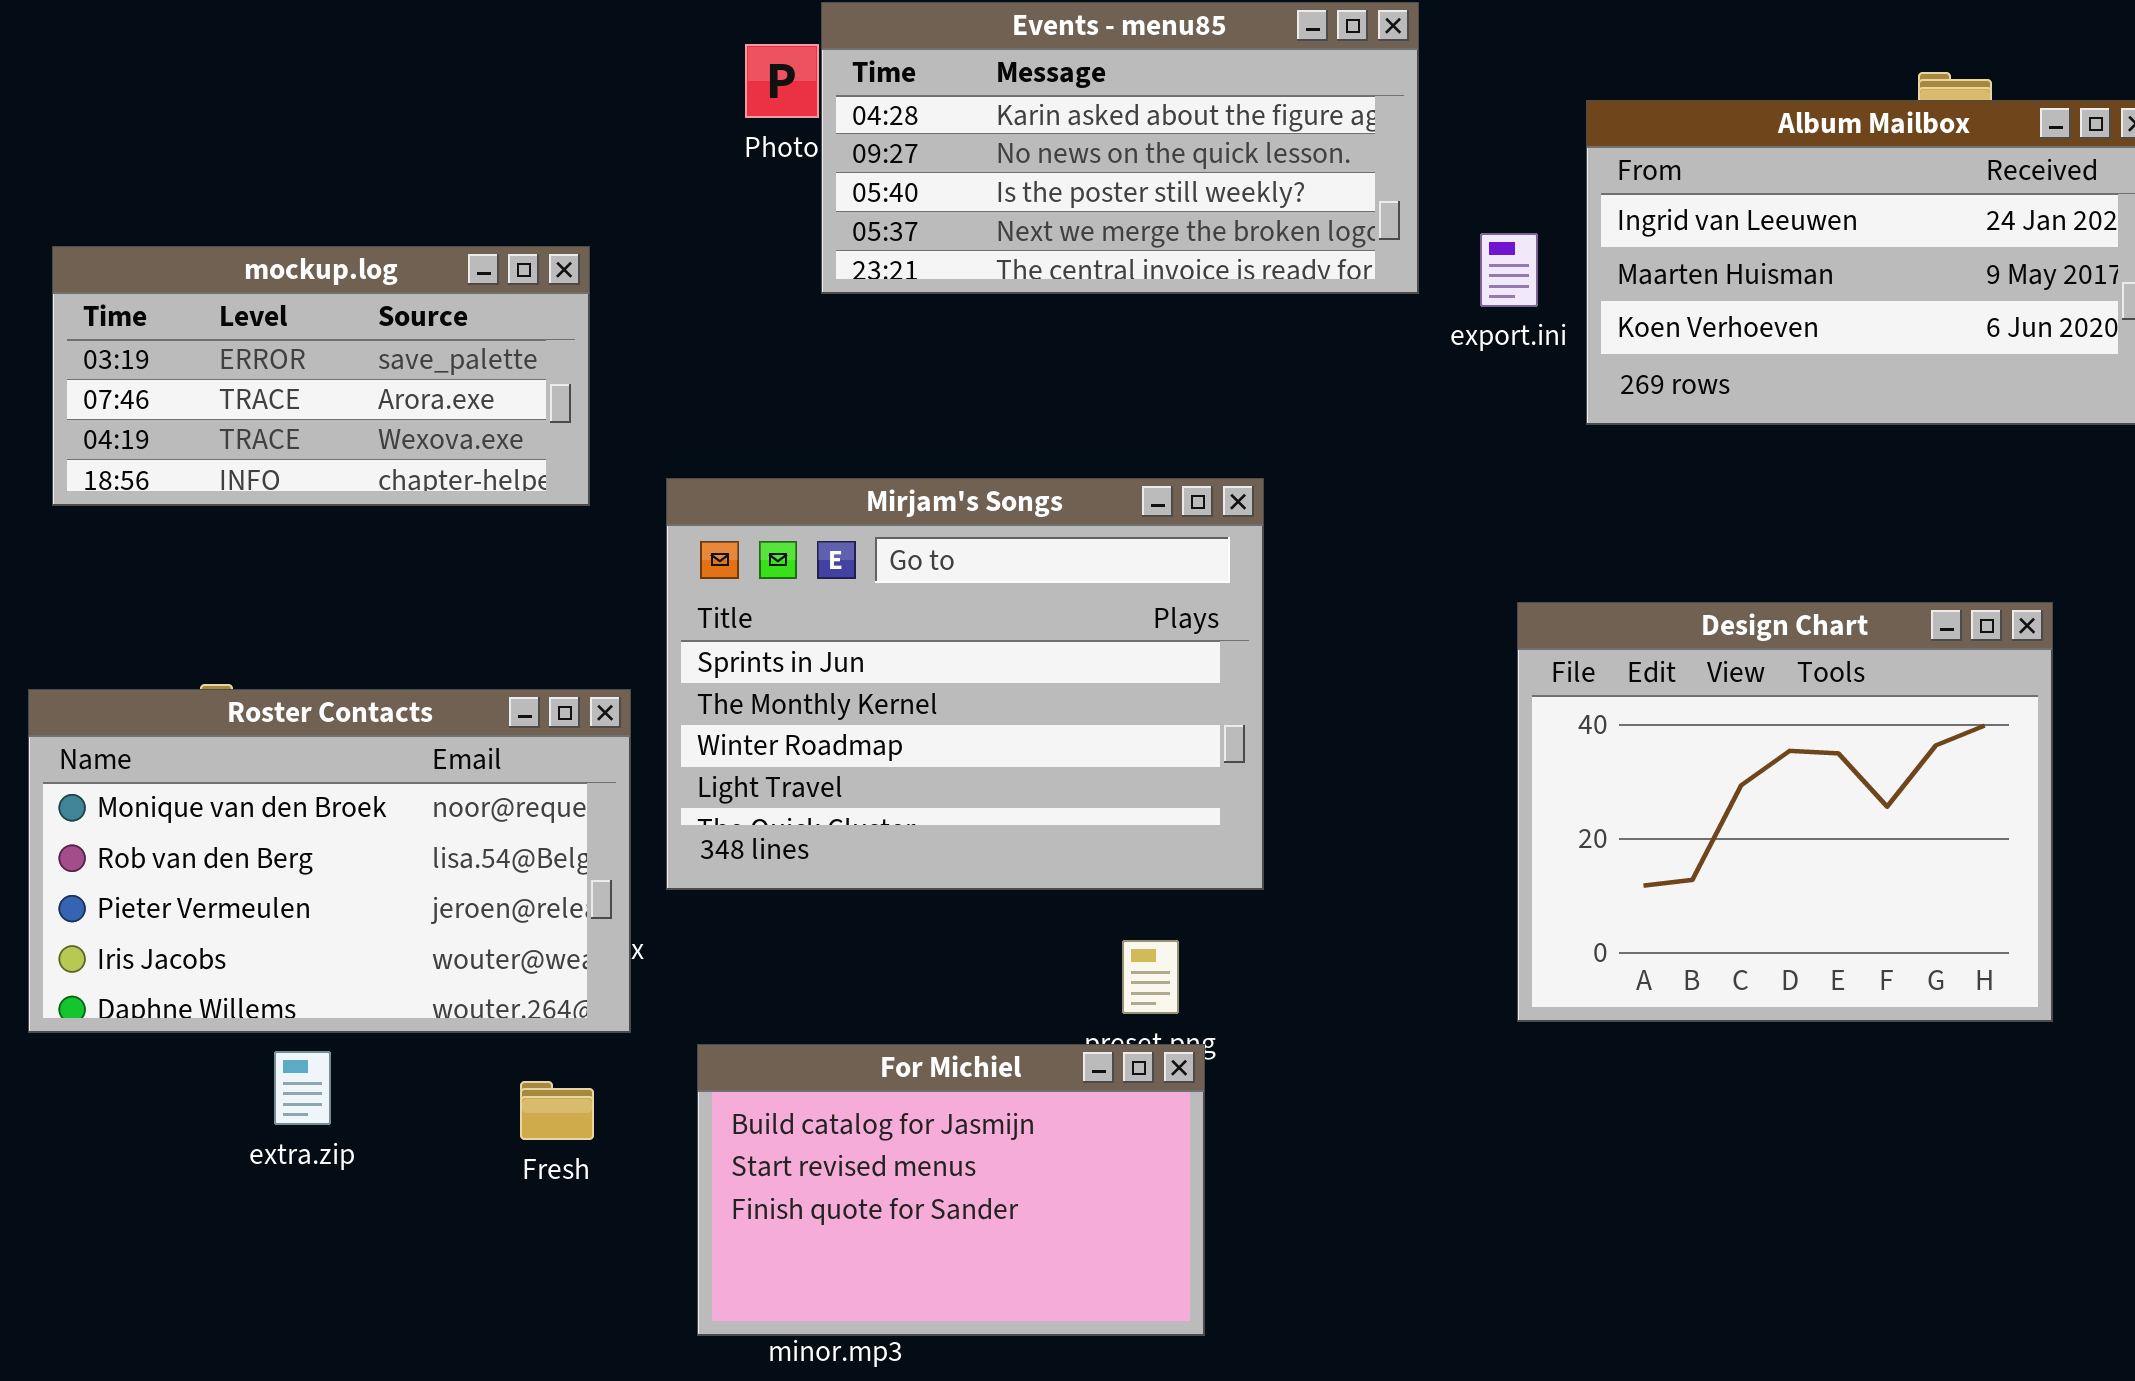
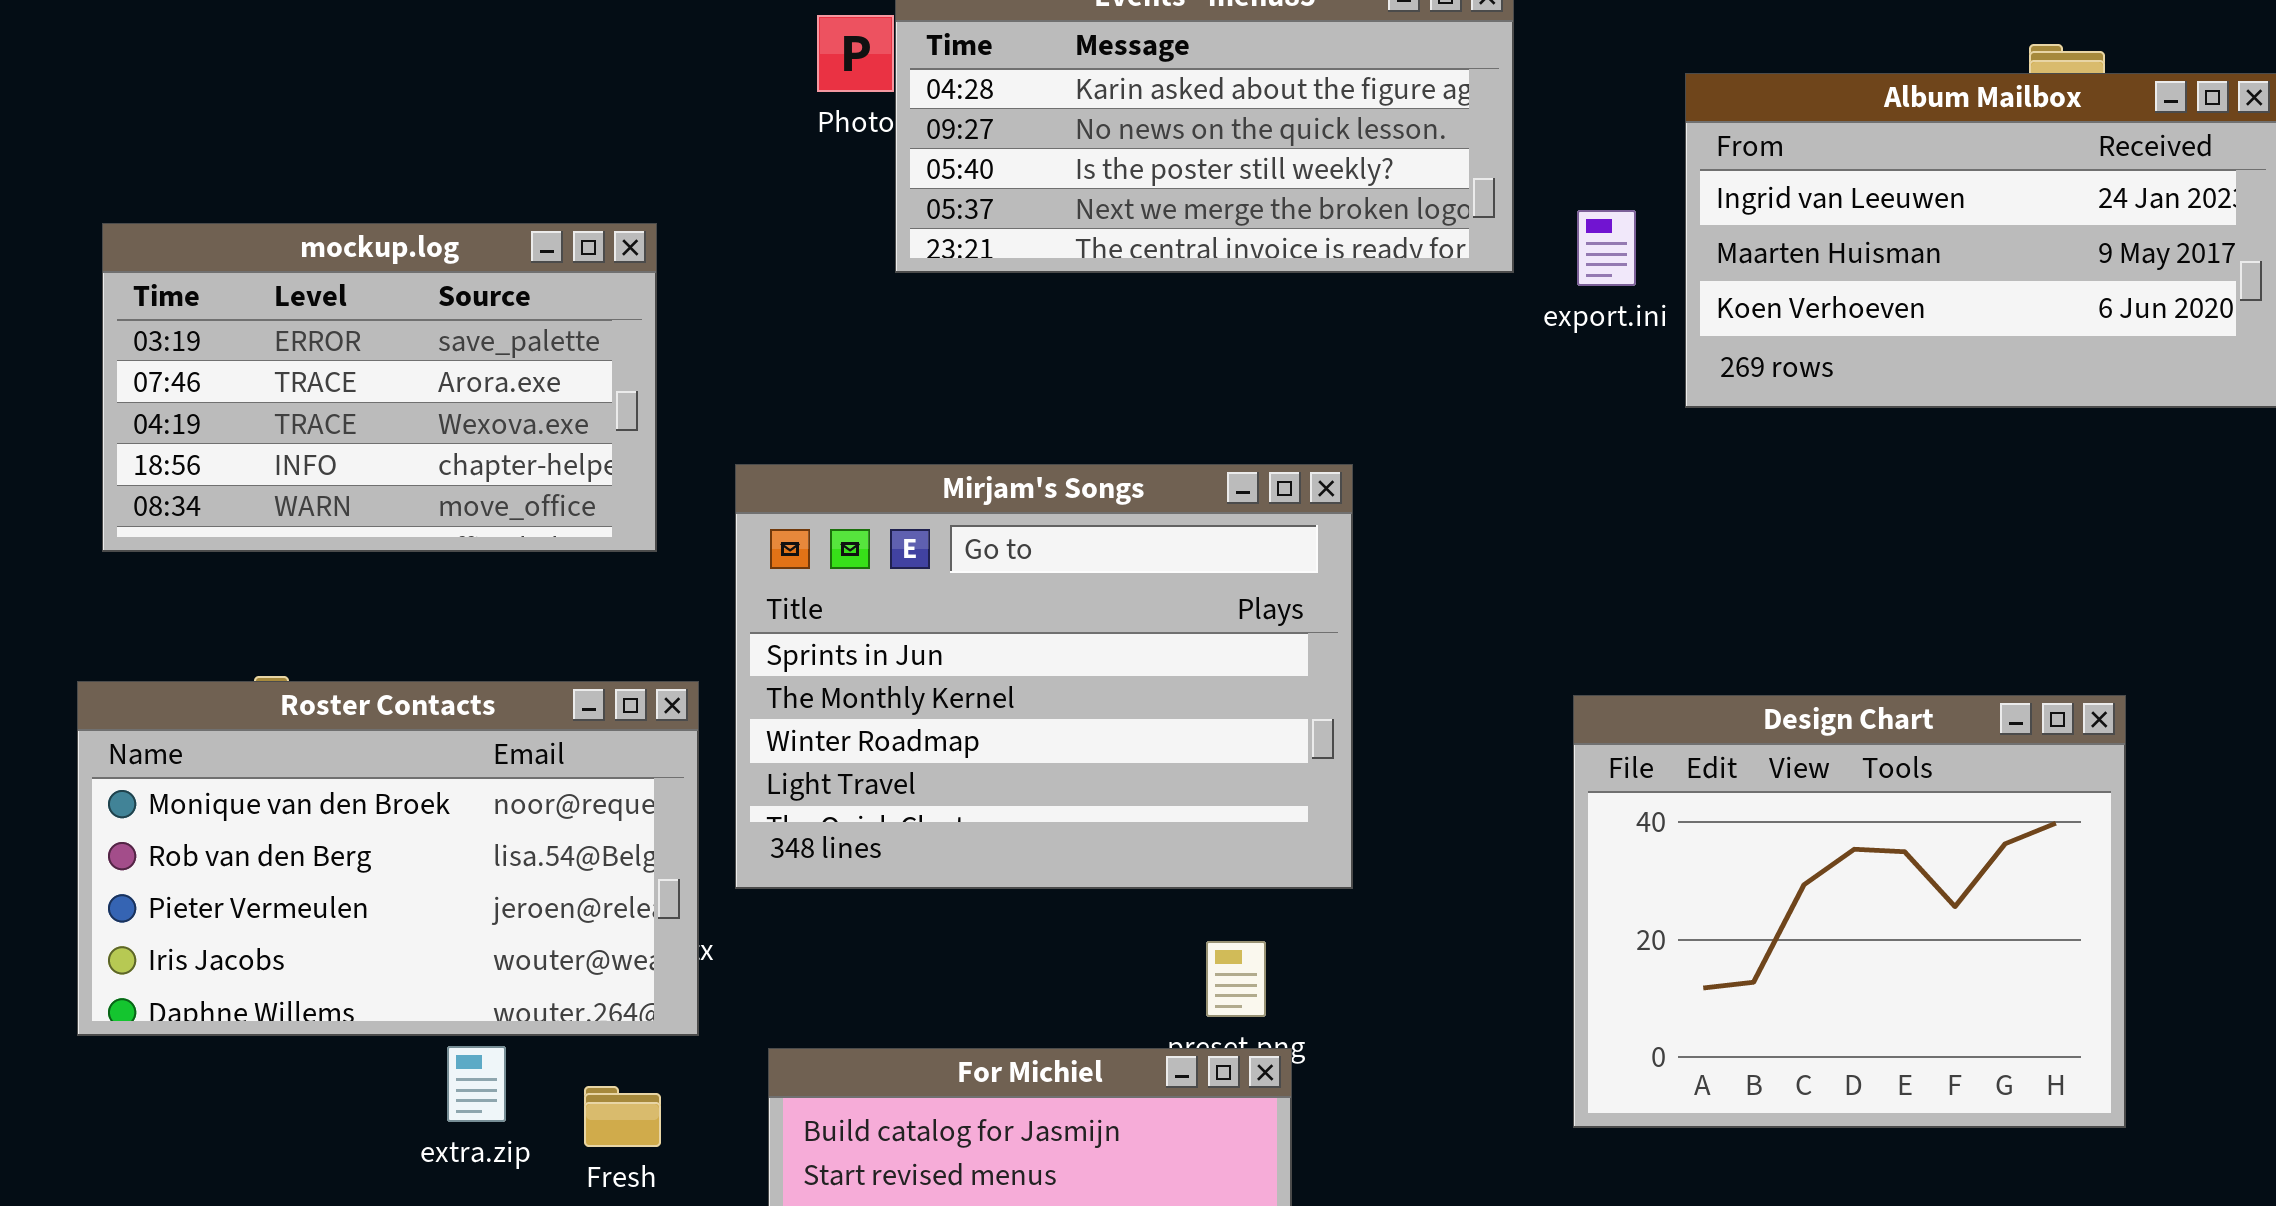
mockup.log: [52,246,590,506] -> [102,223,657,552], resized
Design Chart: [1517,602,2053,1022] -> [1573,695,2126,1128], moved
extra.zip: [274,1051,331,1125] -> [447,1046,506,1122], moved

